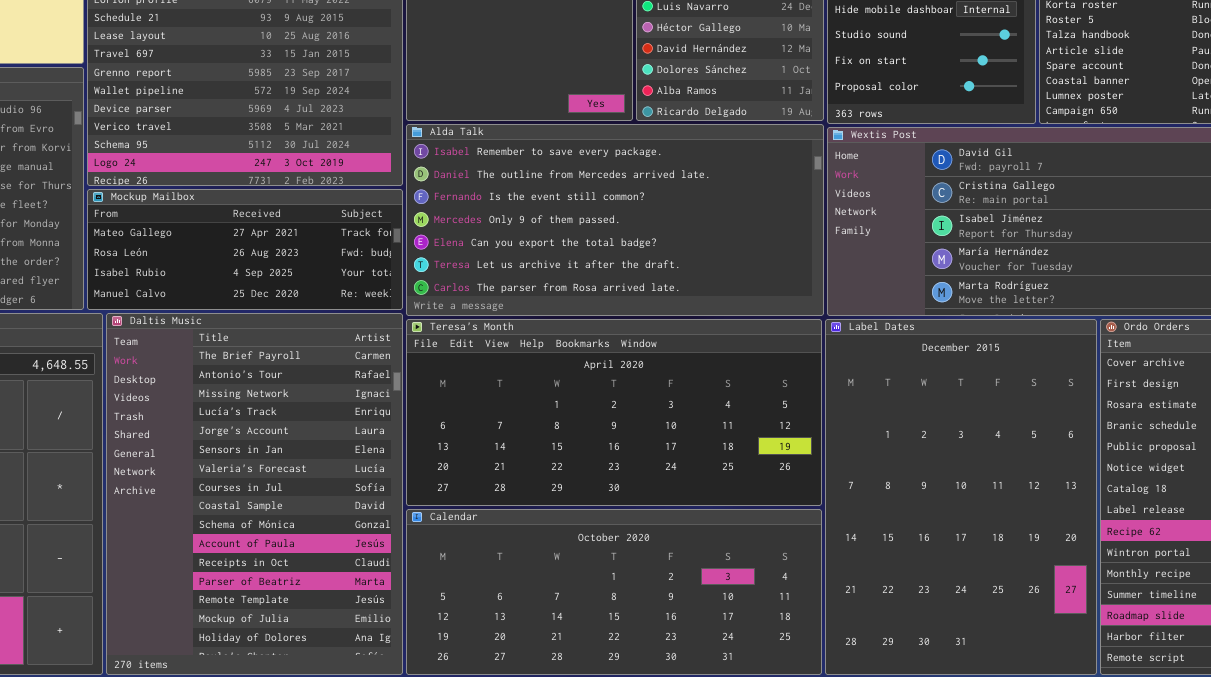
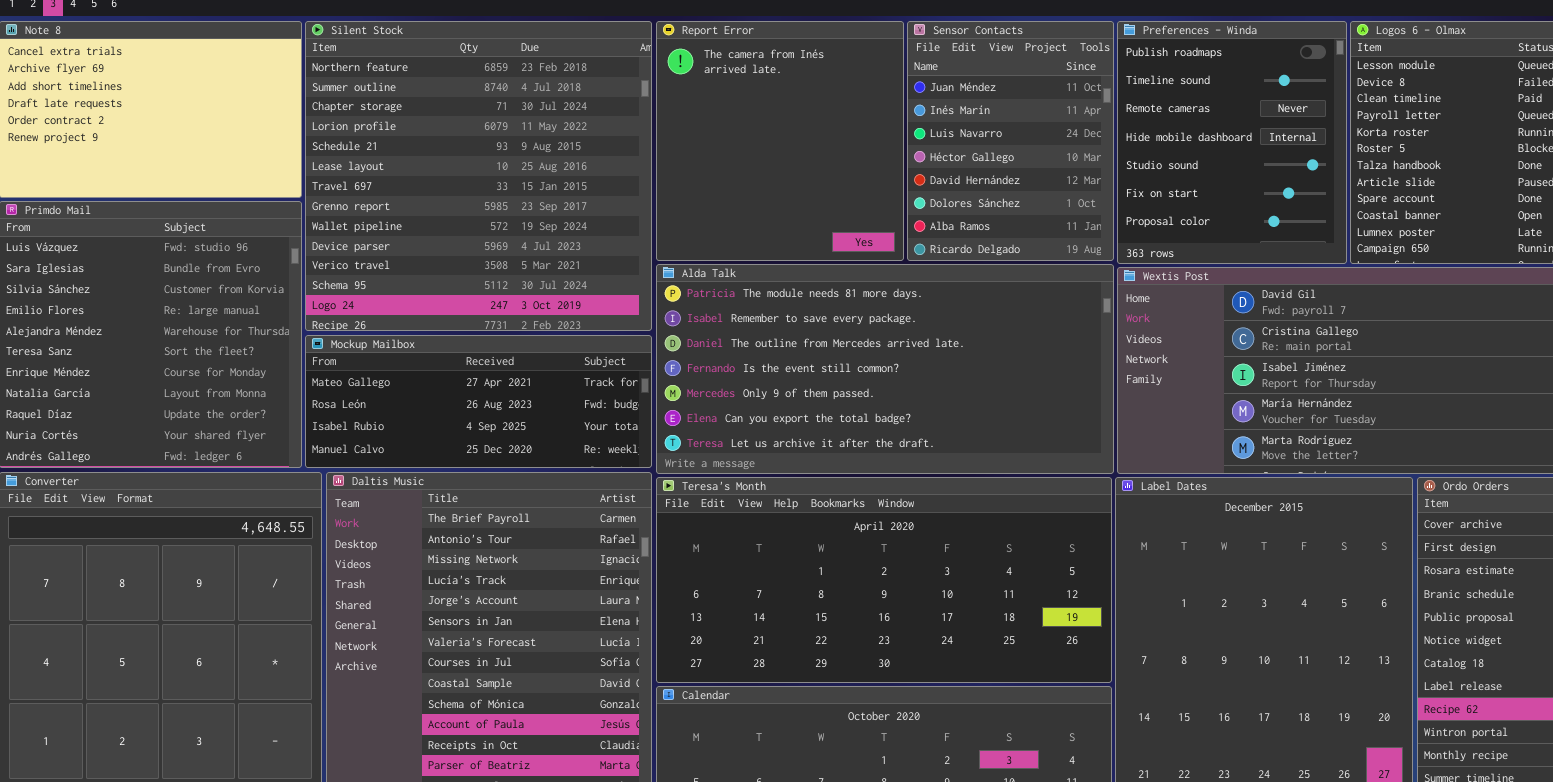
Alda Talk: [406,124,824,316] -> [656,264,1114,474], scrolled up 1 row

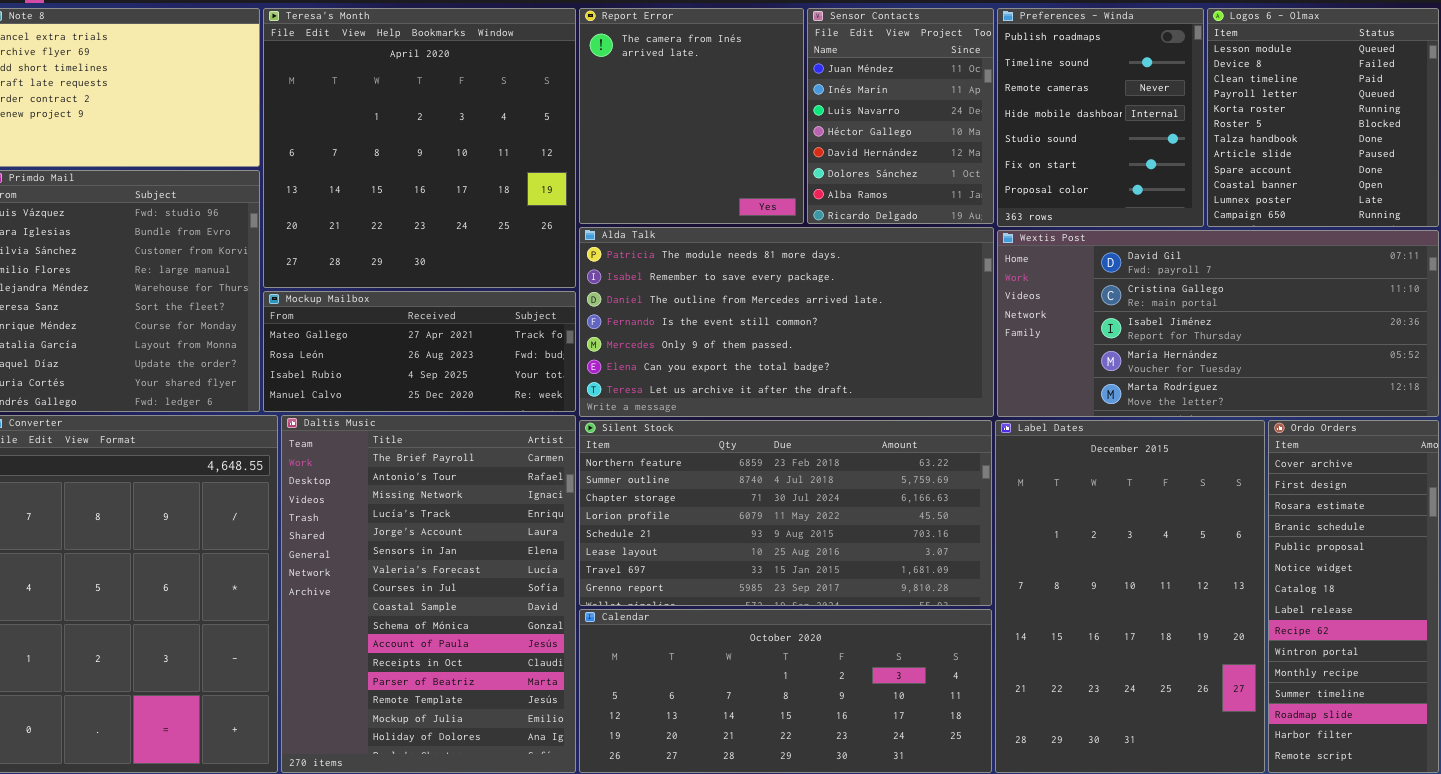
Silent Stock: [305,21,652,331] -> [579,420,992,606], moved, resized
Teresa's Month: [656,477,1112,683] -> [263,8,576,288], moved, resized

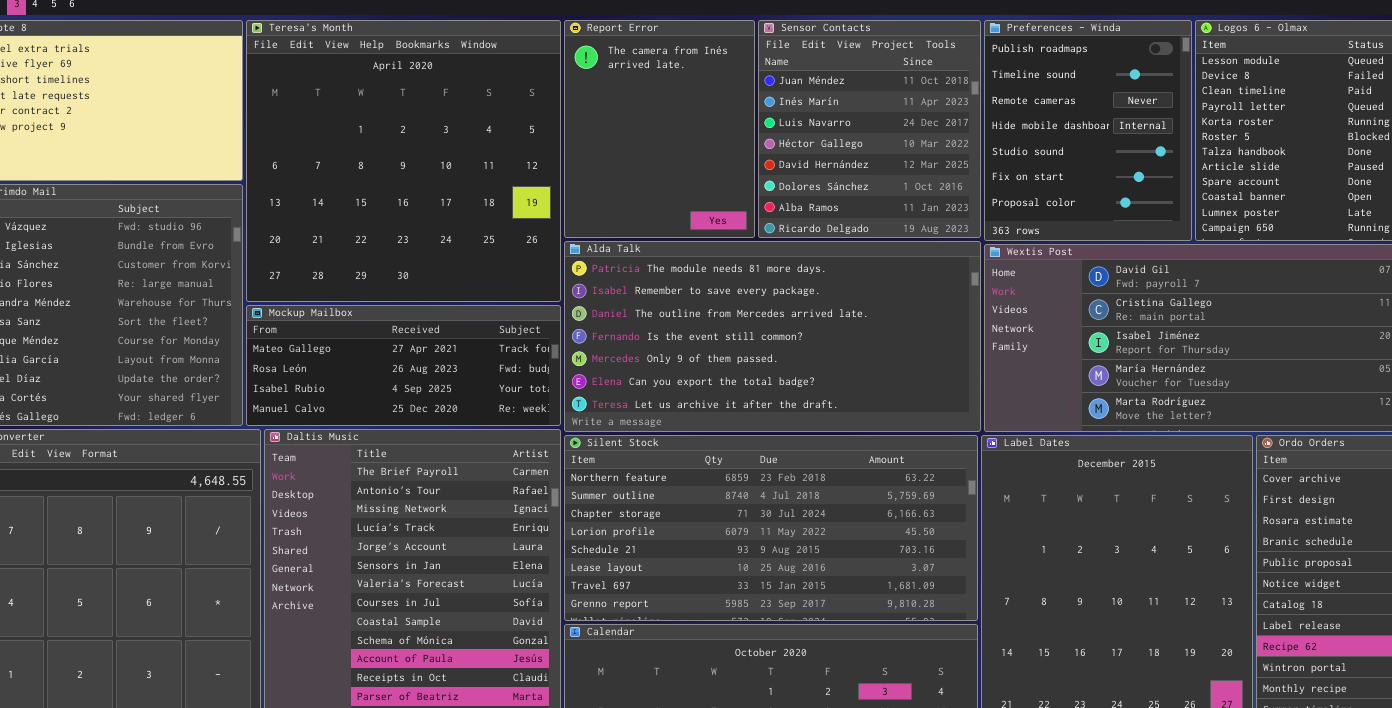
Report Error: [579,8,804,224] -> [564,20,755,238], resized
Sensor Contacts: [807,8,994,224] -> [758,20,981,238], resized

